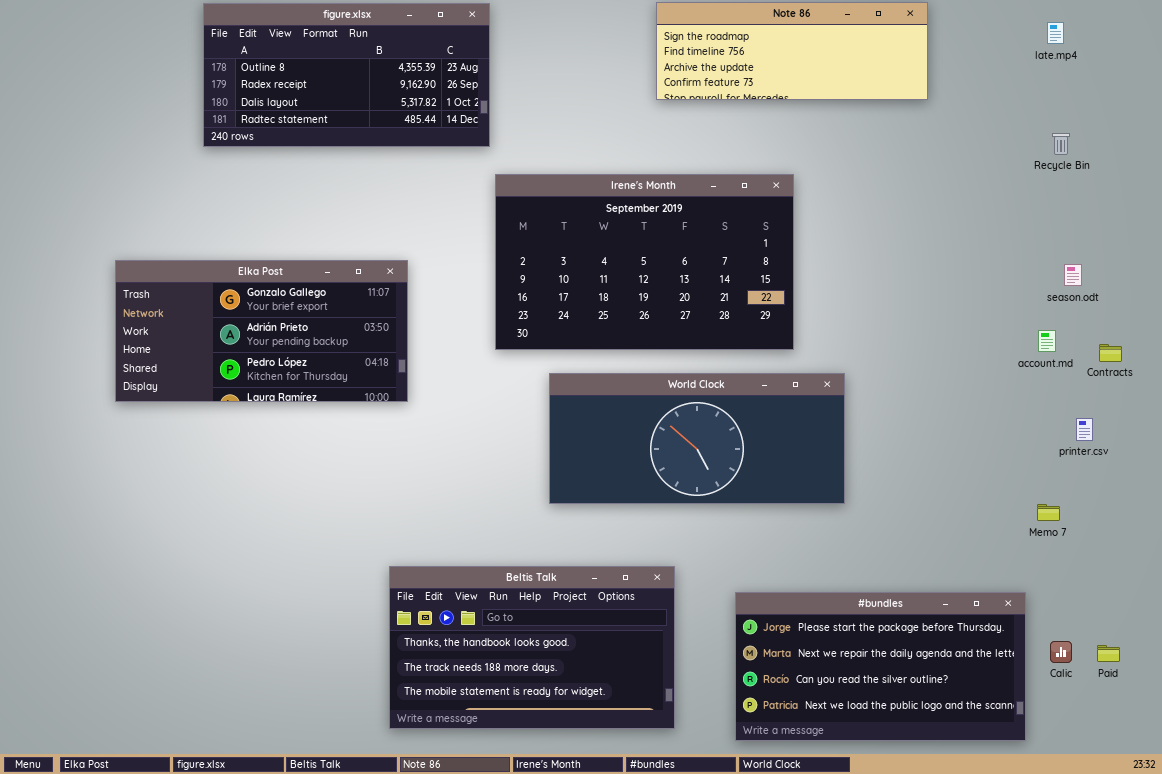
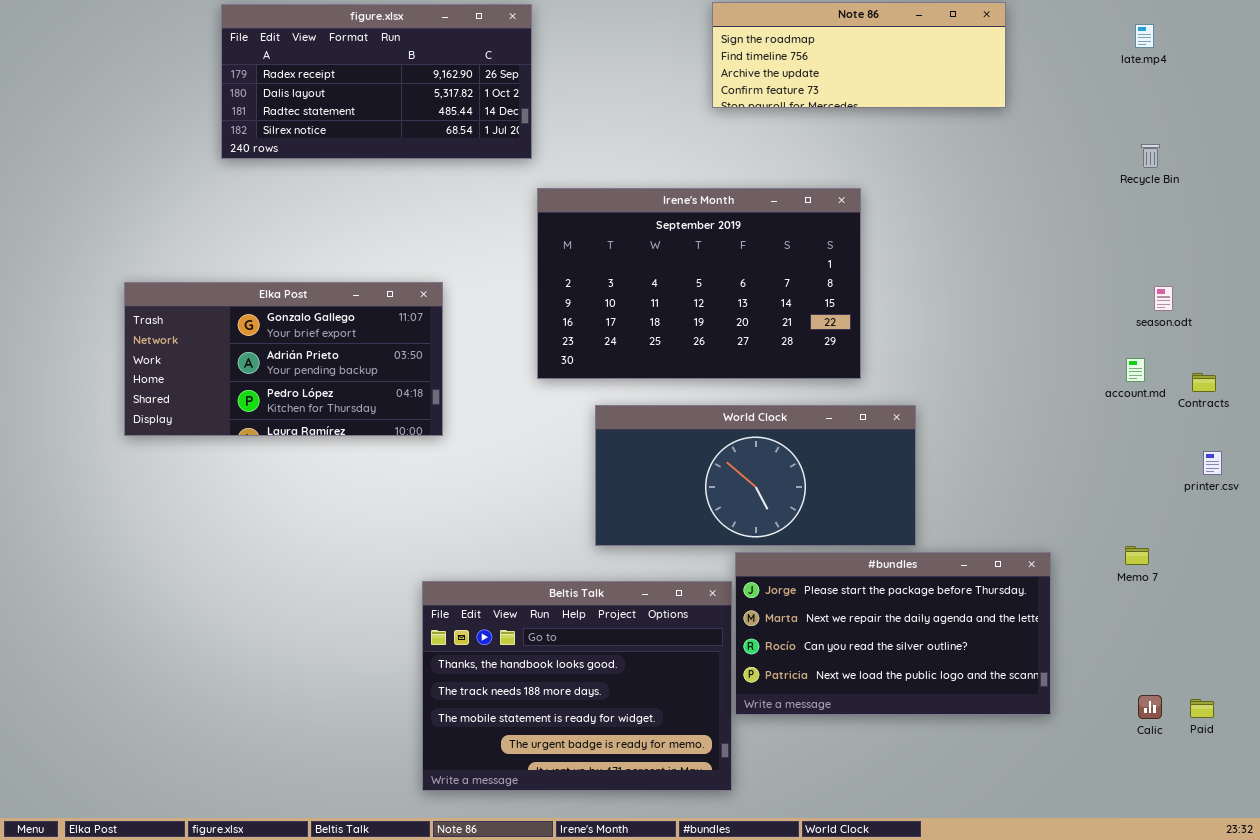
figure.xlsx: [203,3,490,147] -> [221,4,532,159], scrolled down 1 row
printer.csv: [1076,418,1093,441] -> [1203,451,1222,475], moved
Beltis Talk: [389,566,675,729] -> [422,581,732,791], resized
#bundles: [735,592,1026,741] -> [735,552,1051,715], moved

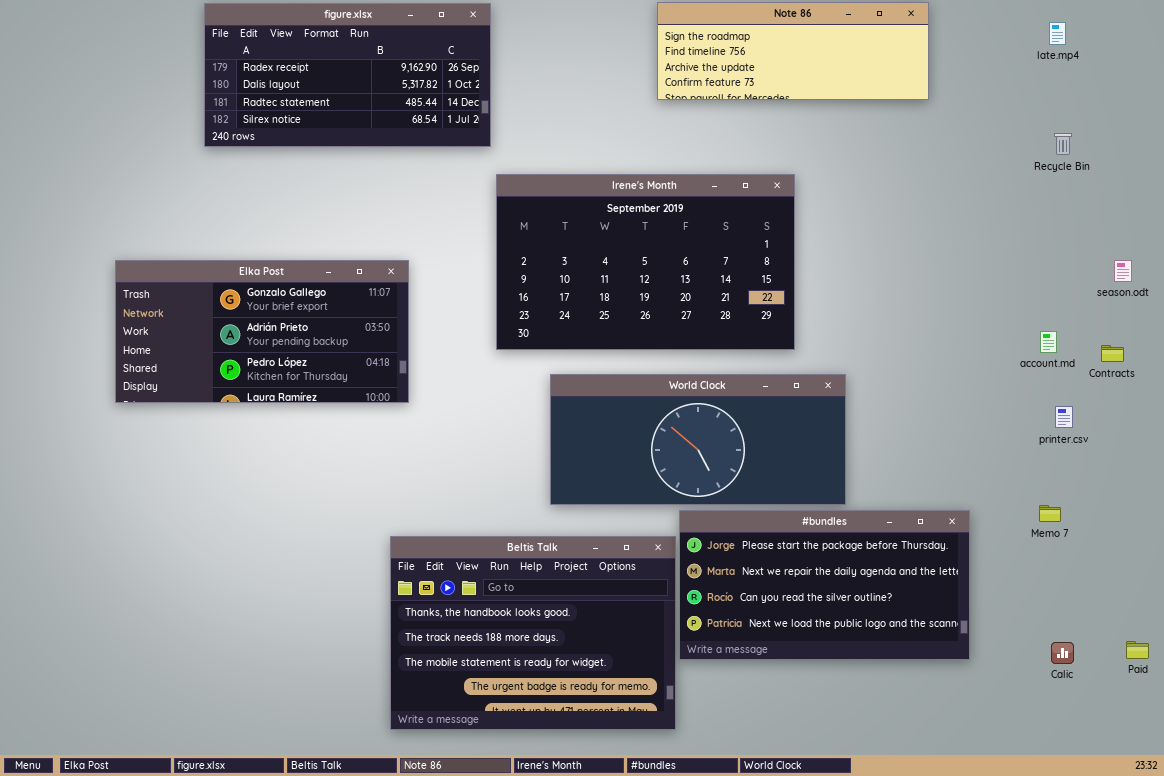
season.odt: [1154,286,1173,311] -> [1114,260,1132,282], moved
printer.csv: [1203,451,1222,475] -> [1055,406,1073,428], moved
Paid: [1190,699,1214,718] -> [1126,641,1149,659], moved

